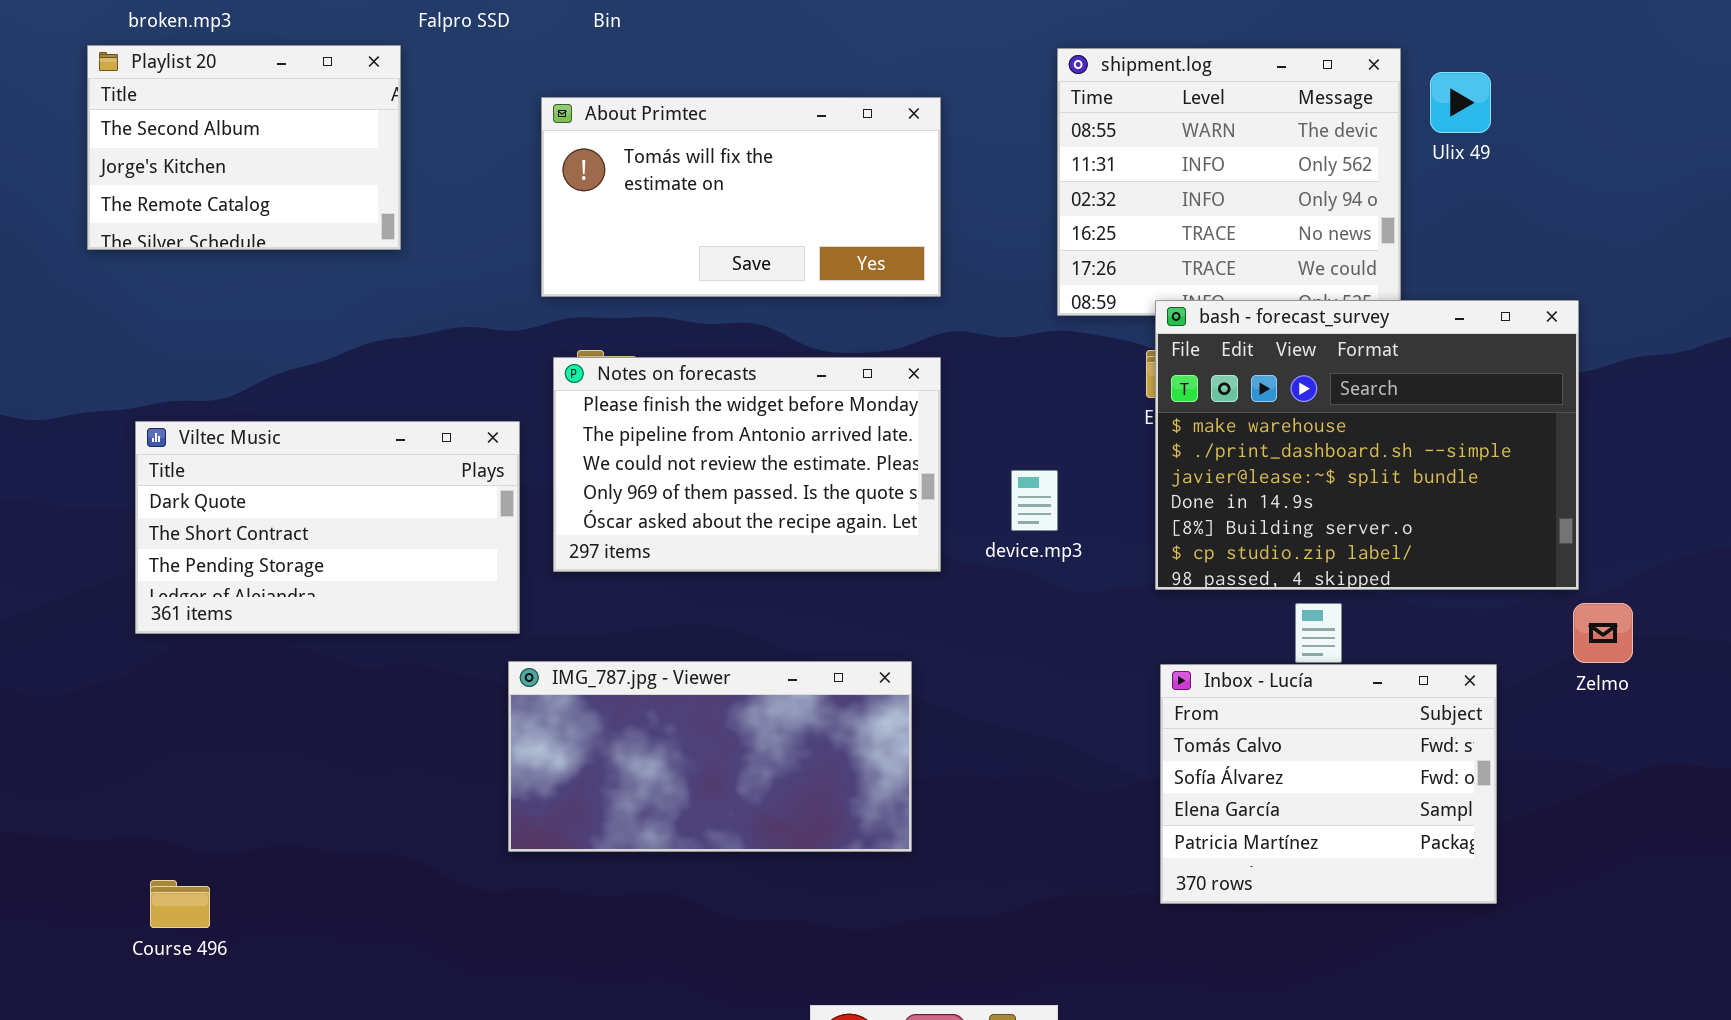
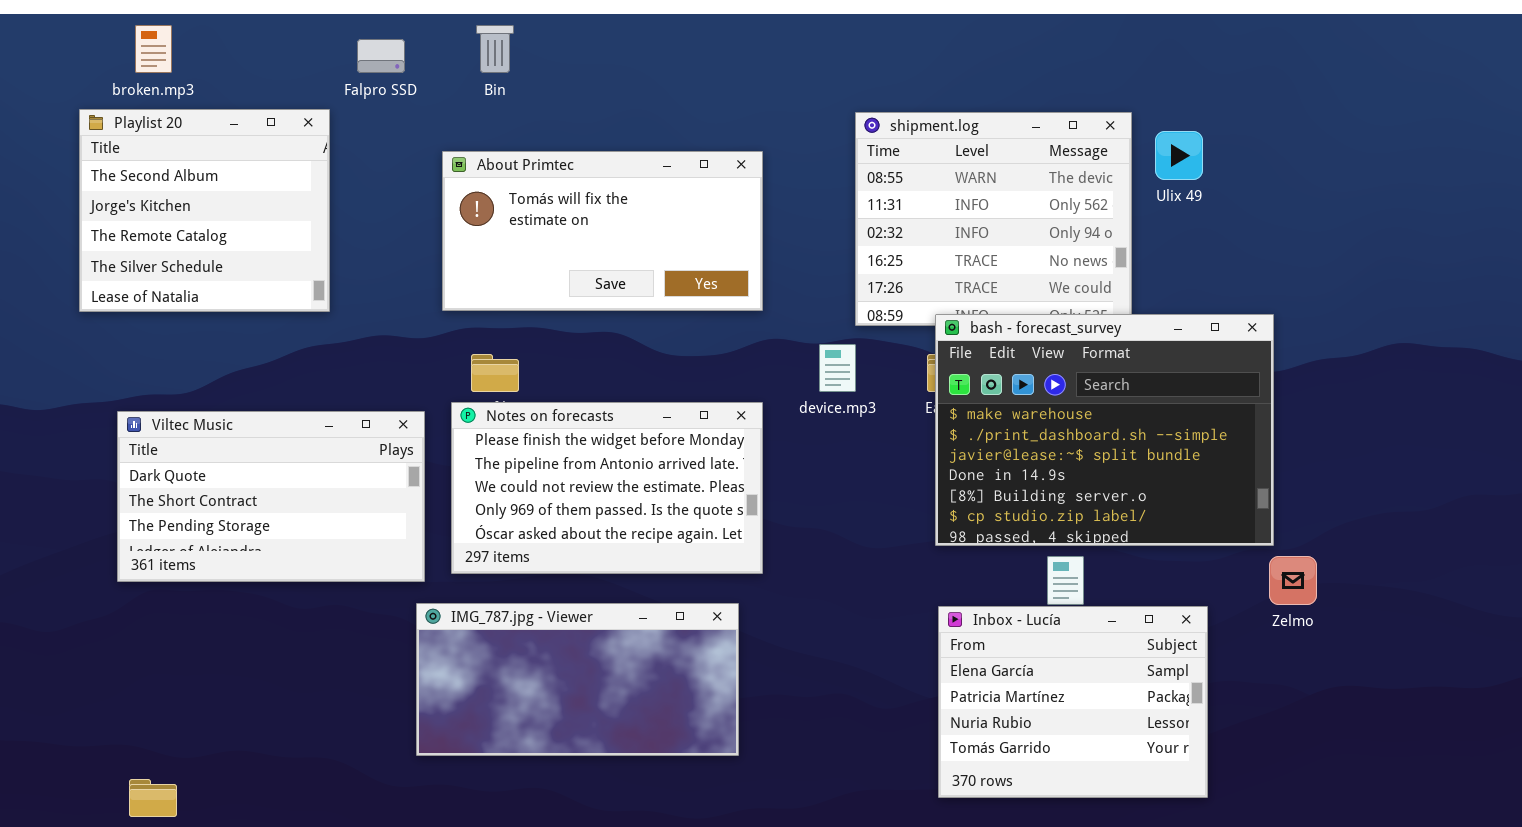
Playlist 20: [87,45,401,250] -> [79,109,330,312], resized
Notes on forecasts: [553,357,941,572] -> [451,402,763,574], moved
device.mp3: [1011,470,1058,531] -> [819,344,856,392], moved
Inbox - Lucía: [1160,664,1497,904] -> [938,606,1208,798], scrolled down 2 rows

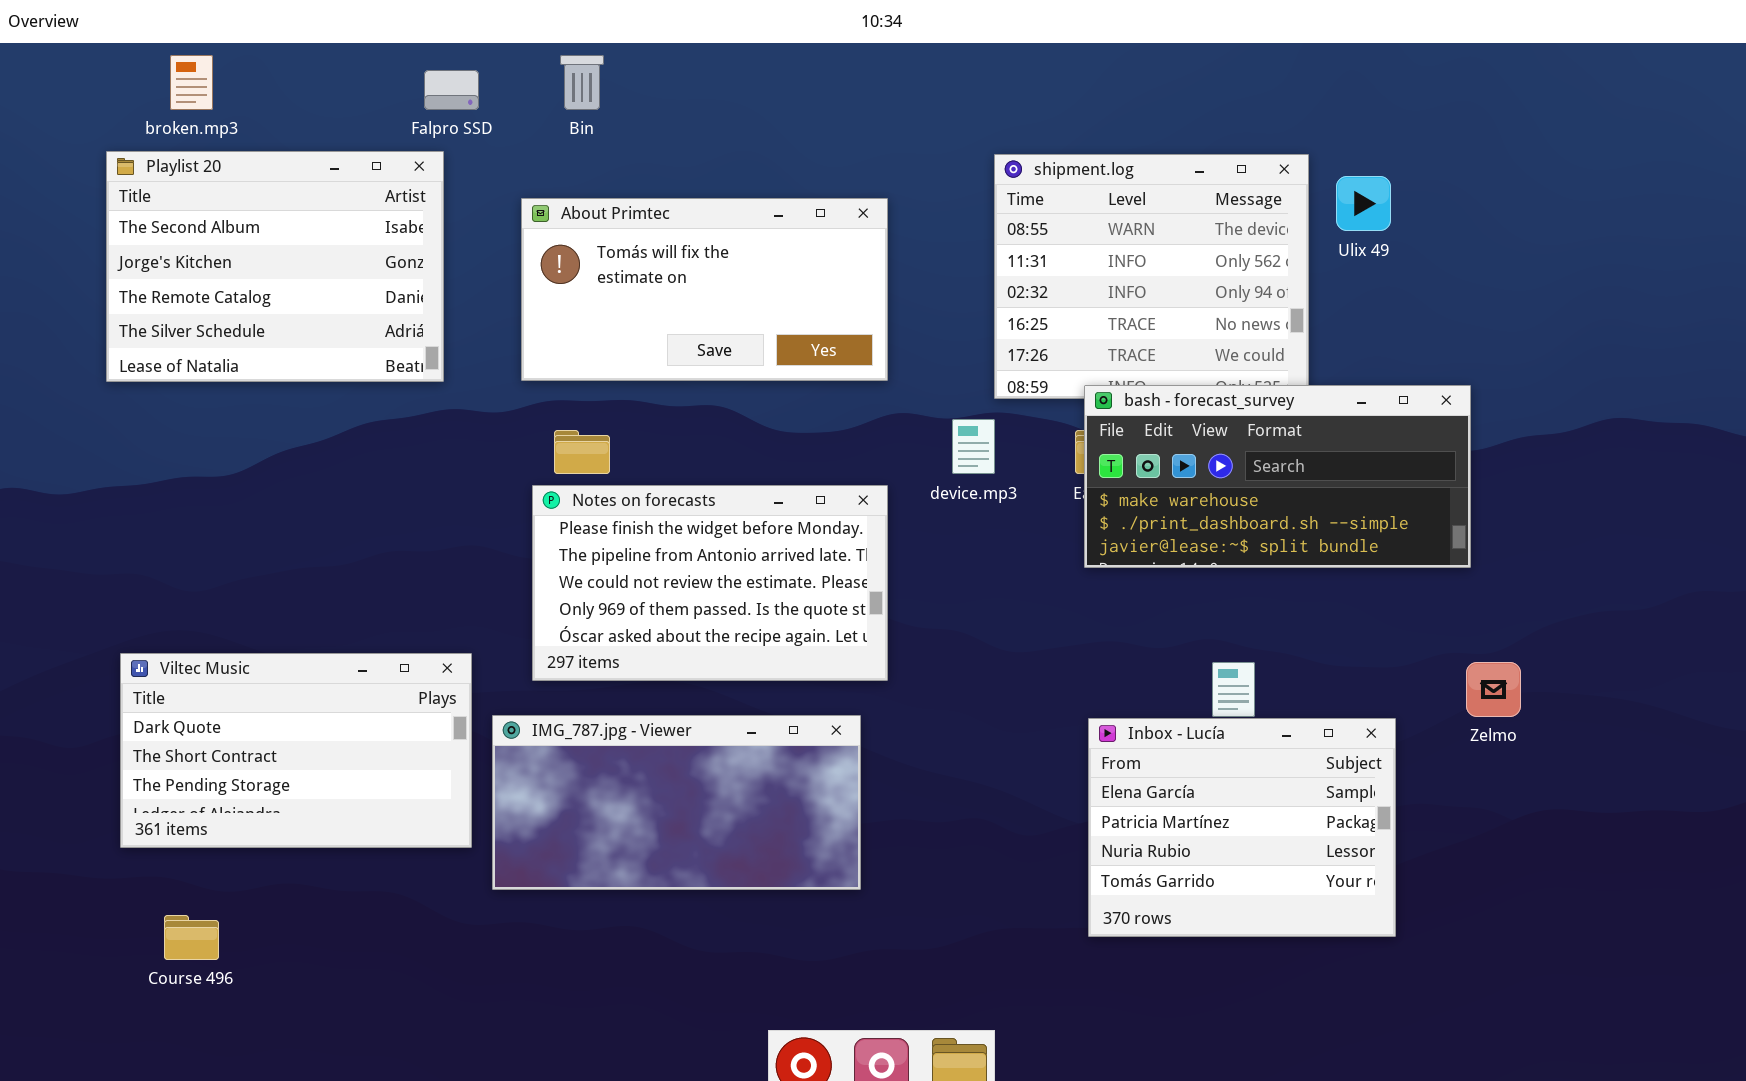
Playlist 20: [79,109,330,312] -> [106,151,444,382], resized
bash - forecast_survey: [935,314,1274,546] -> [1084,385,1471,568], resized
Viltec Music: [117,411,425,582] -> [120,653,472,848], moved

